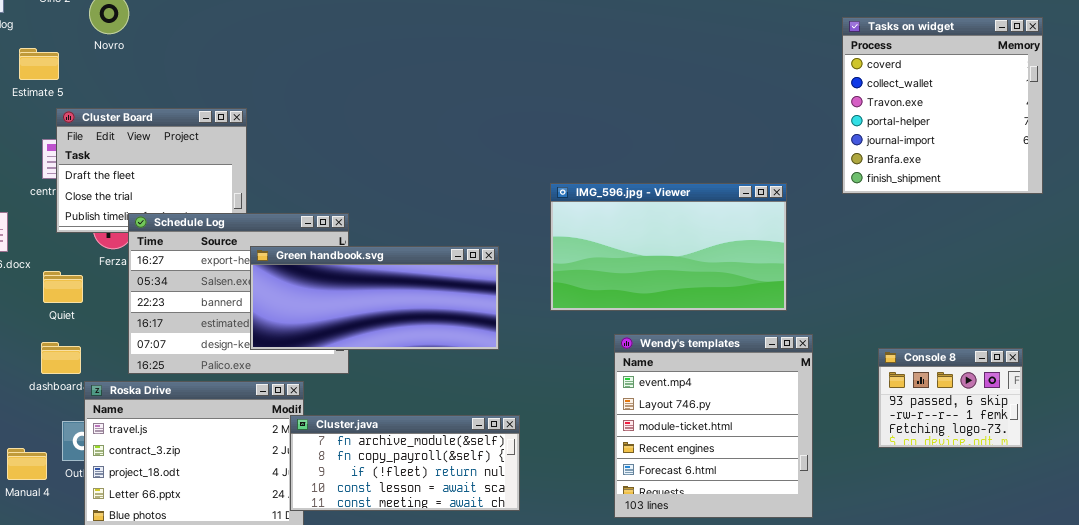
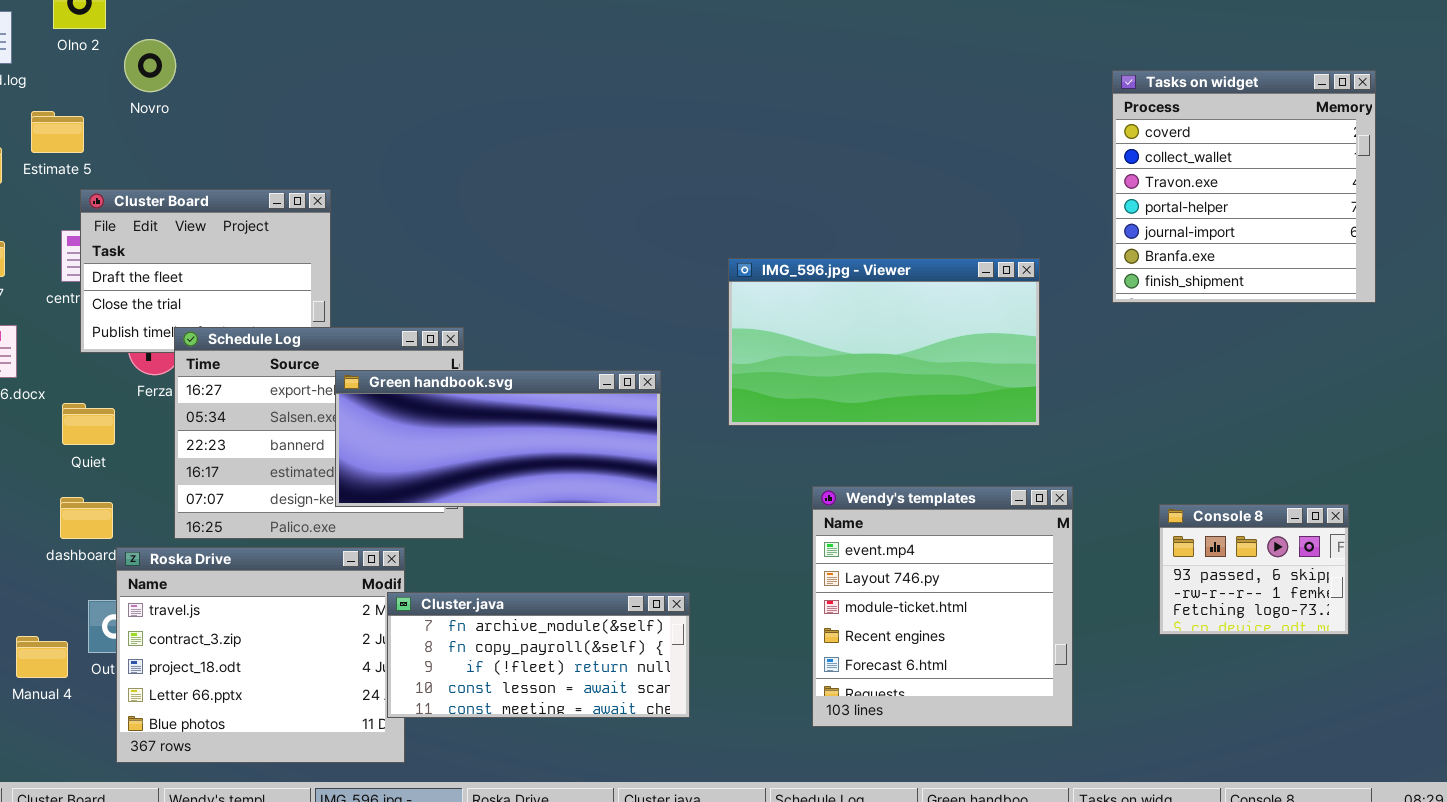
IMG_596.jpg - Viewer: [550,183,787,311] -> [728,258,1040,426], moved

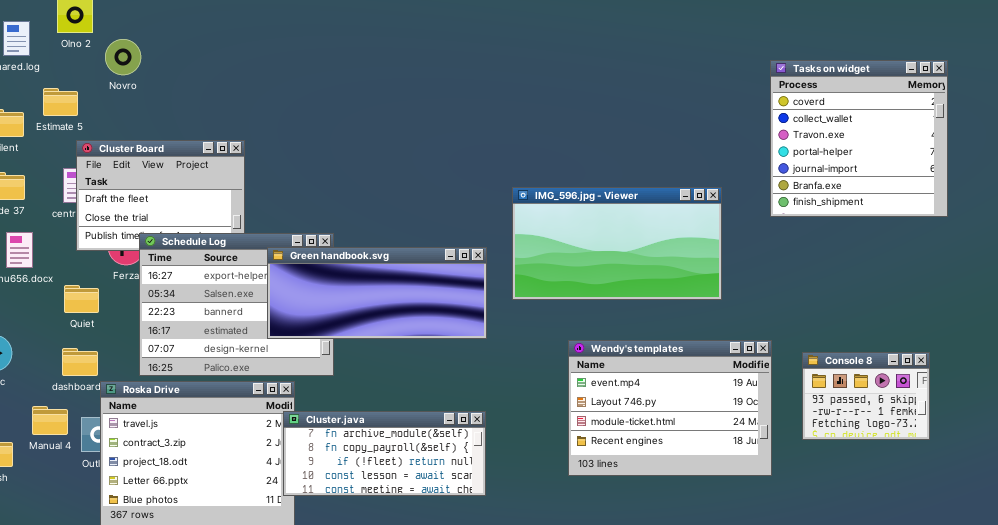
Green handbook.svg: [335,370,661,507] -> [267,247,487,339], moved
Wendy's templates: [812,486,1073,727] -> [568,340,772,476], resized
Manual 4: [16,636,68,678] -> [32,406,68,435], moved

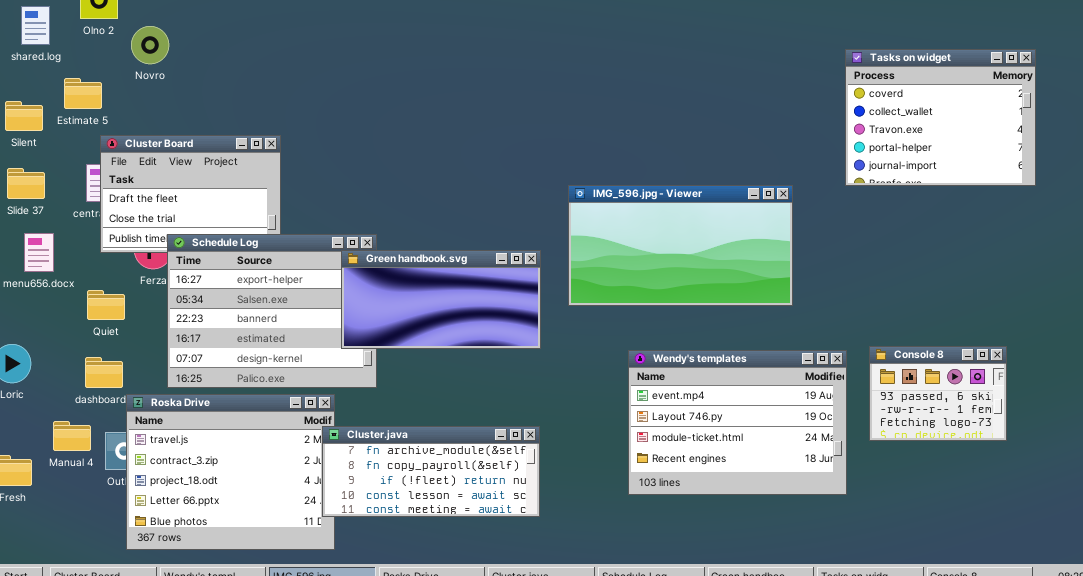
Tasks on widget: [770,60,948,217] -> [845,49,1036,186], resized
Green handbook.svg: [267,247,487,339] -> [341,250,541,349], resized
Console 8: [802,352,930,440] -> [869,346,1007,441], moved

